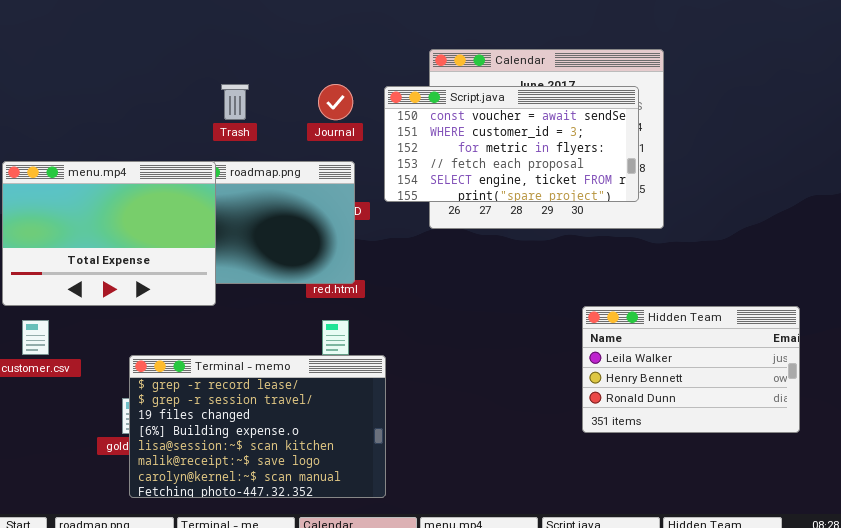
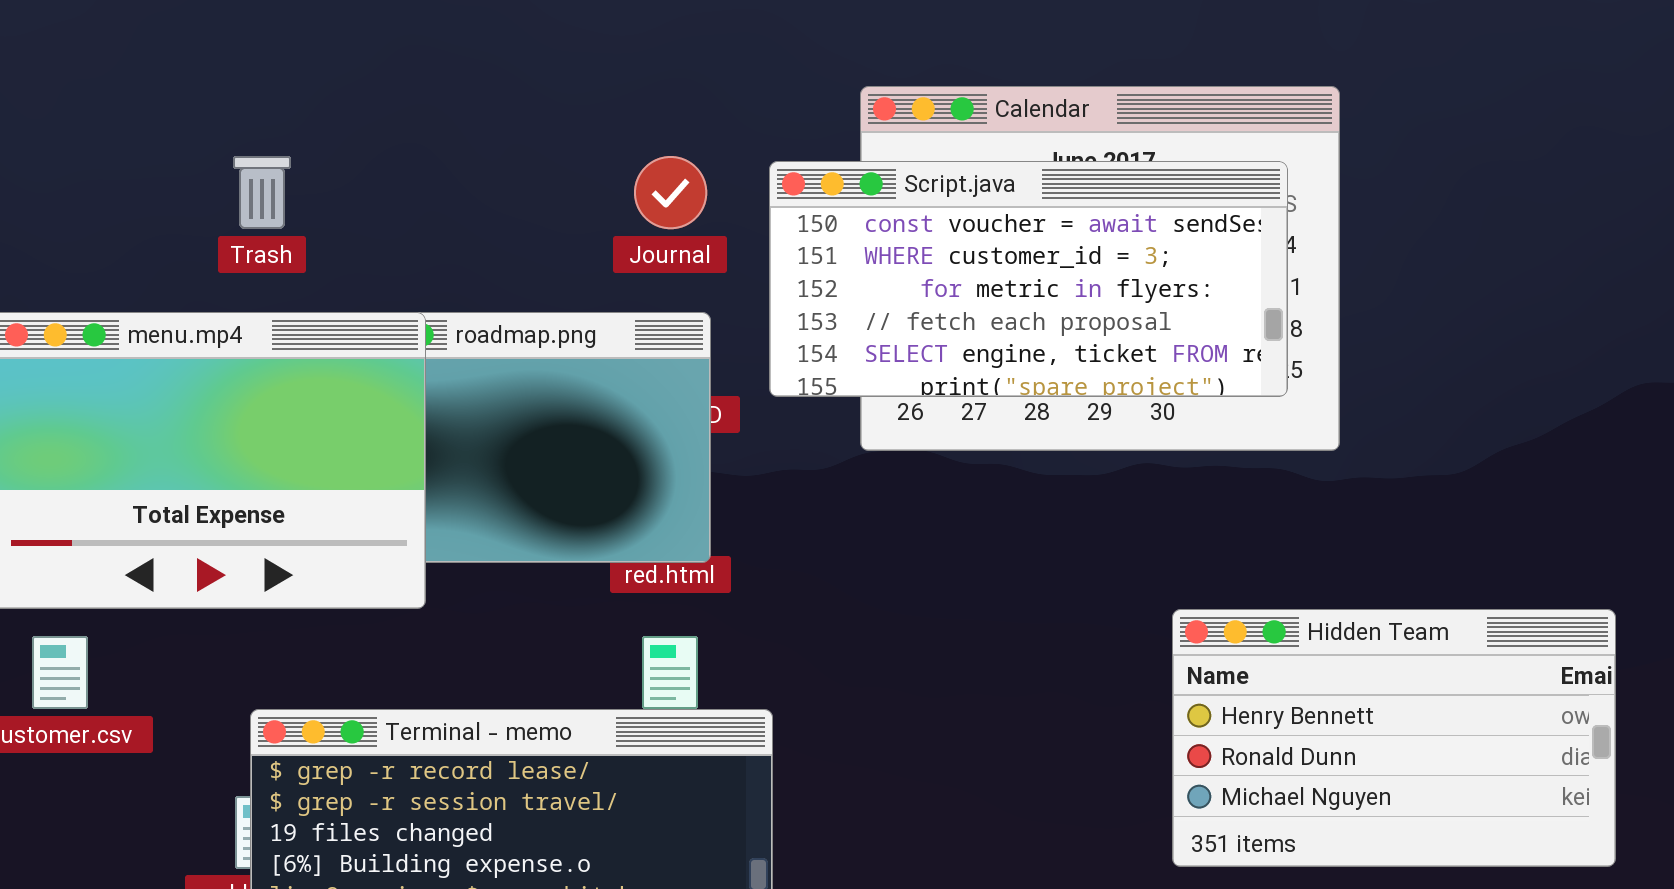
Trash: [221,84,249,120] -> [233,156,291,229], moved
Hidden Team: [582,306,800,433] -> [1172,609,1616,867], scrolled down 1 row

